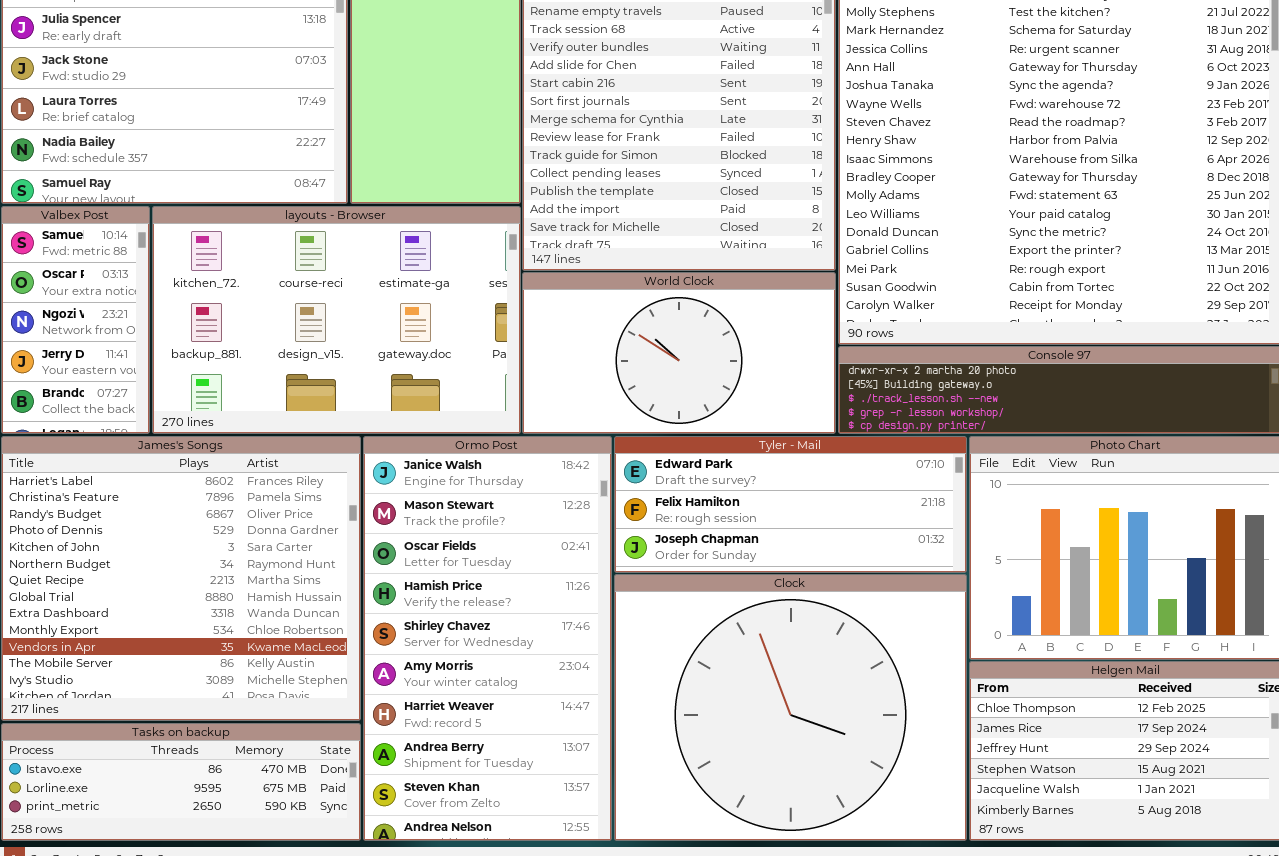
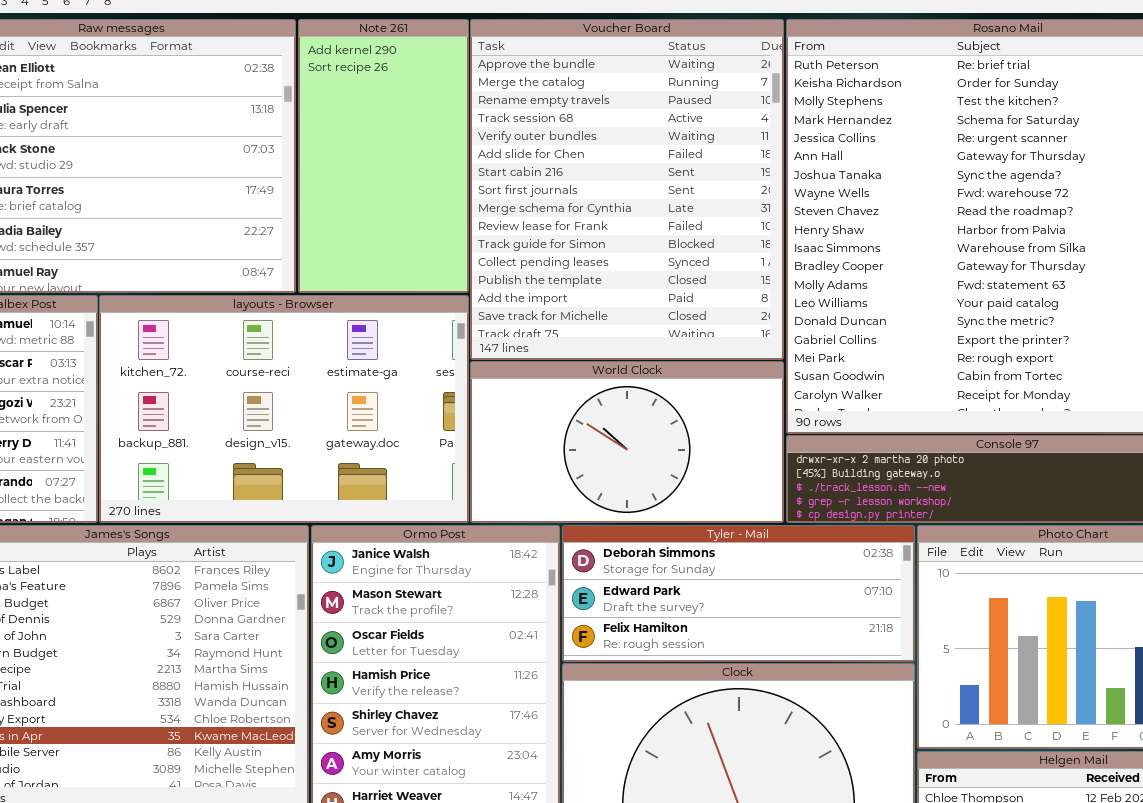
Tyler - Mail: [614,436,967,573] -> [562,525,915,662], scrolled up 1 row

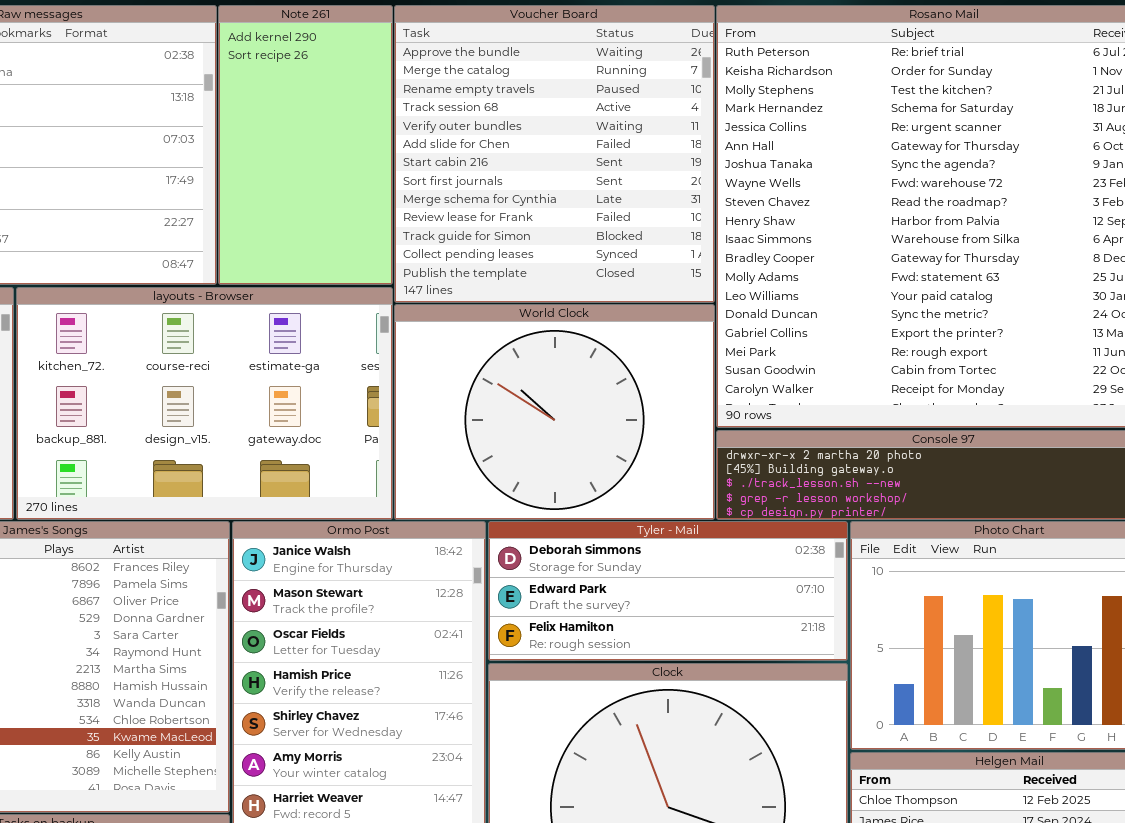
Voucher Board: [470,19,784,360] -> [394,5,715,303], resized
World Clock: [470,361,784,523] -> [394,304,715,520], resized

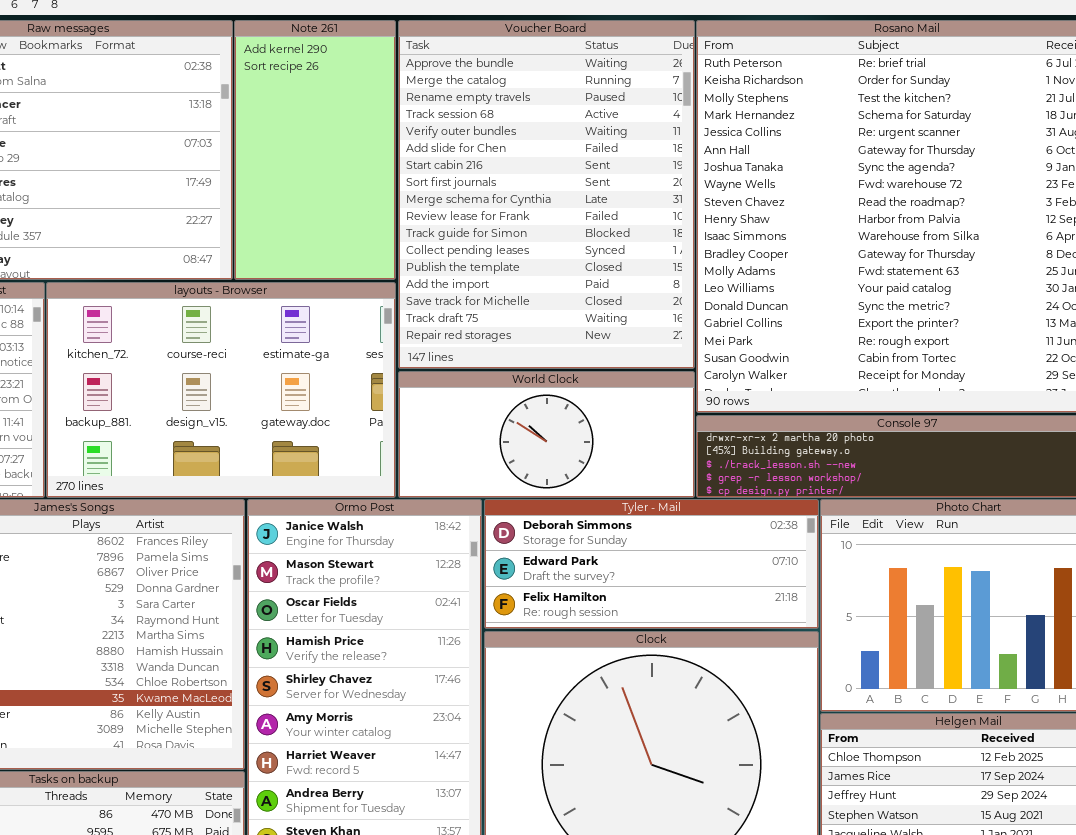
Voucher Board: [394,5,715,303] -> [398,20,695,369], resized
World Clock: [394,304,715,520] -> [398,371,695,498], resized

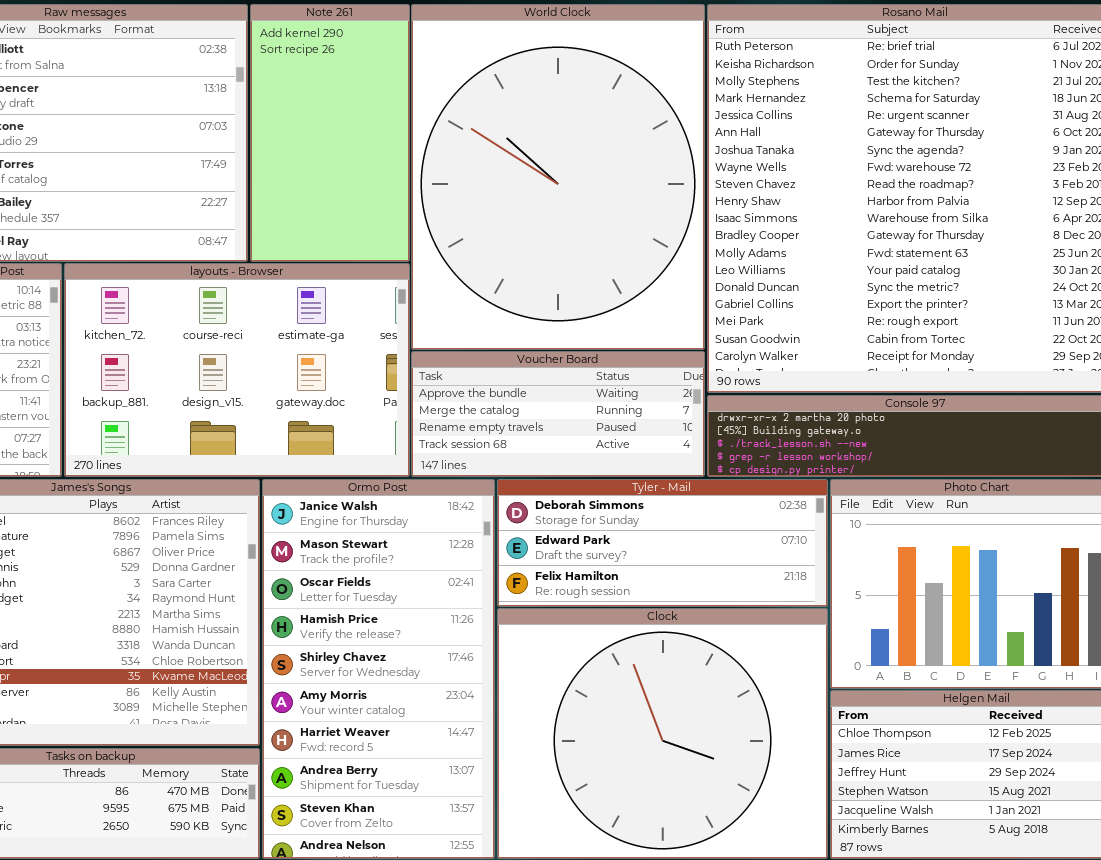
Voucher Board: [398,20,695,369] -> [411,351,705,477], moved, resized
World Clock: [398,371,695,498] -> [411,4,705,350], moved, resized

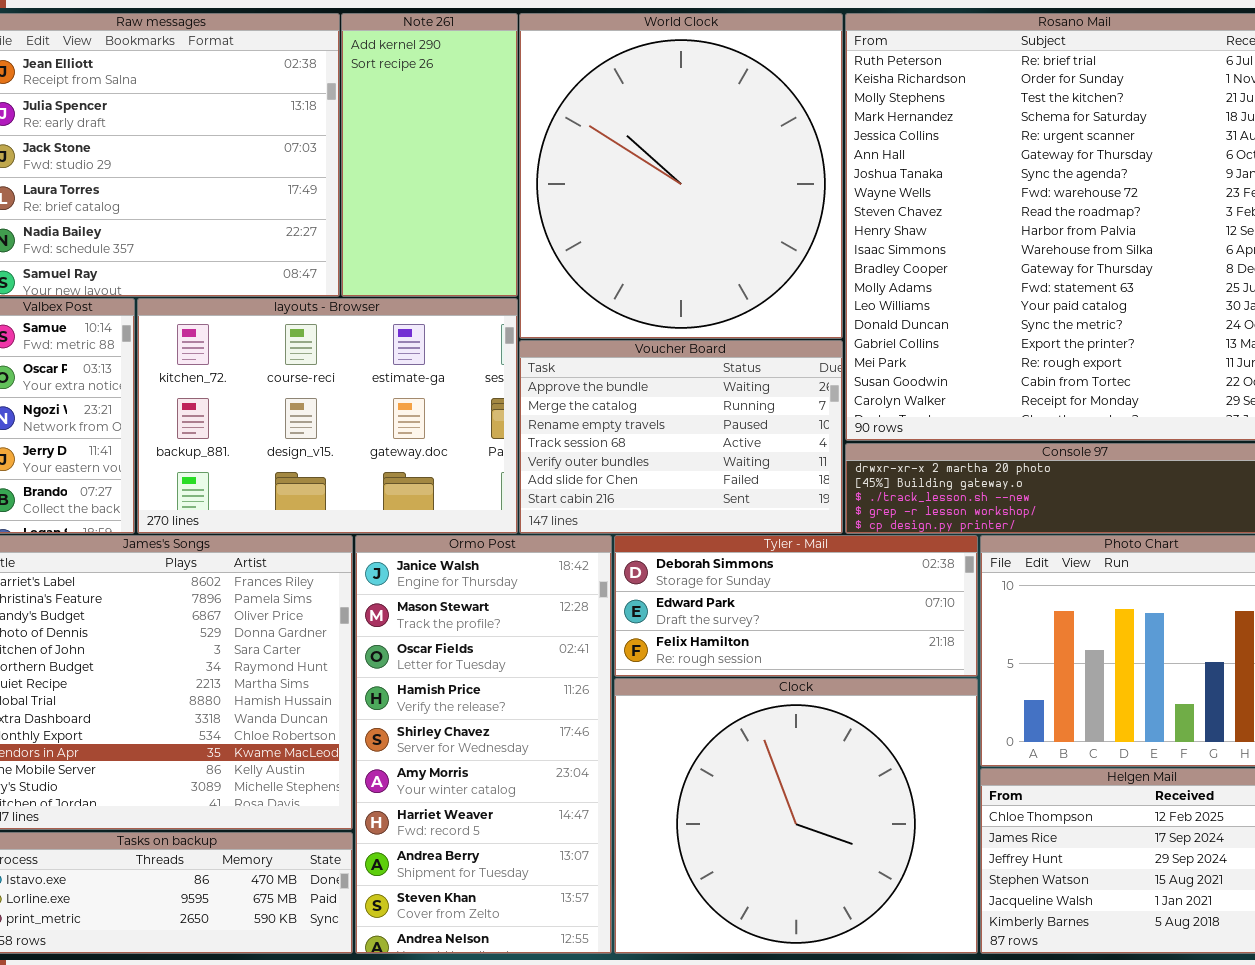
World Clock: [411,4,705,350] -> [519,13,843,339], resized
Voucher Board: [411,351,705,477] -> [519,340,843,534], resized

